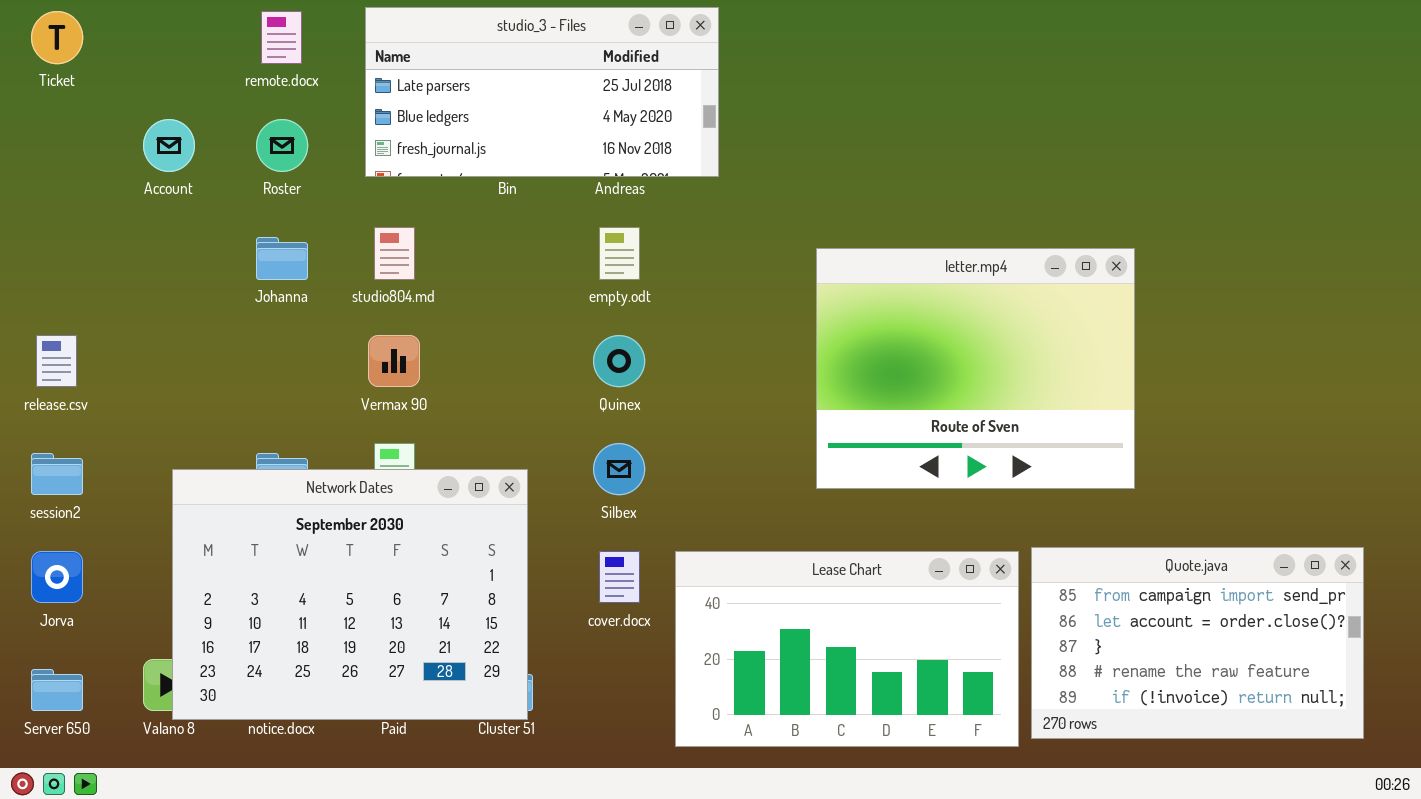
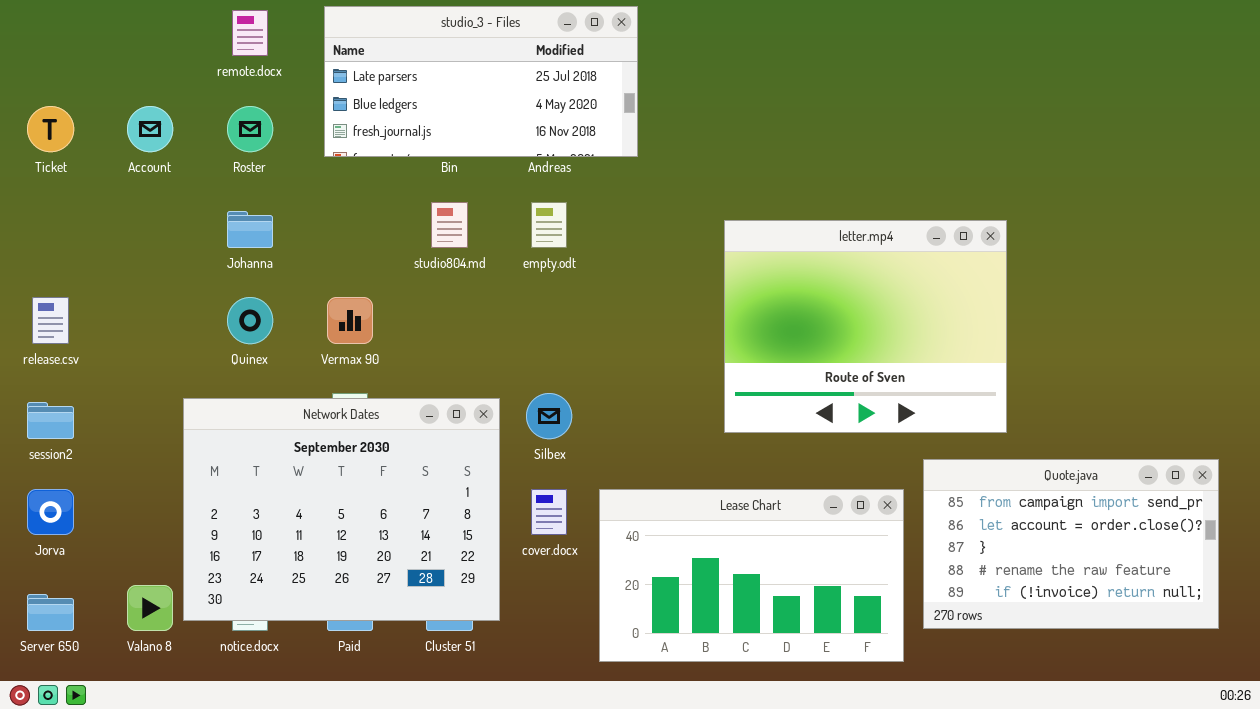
Ticket: [31,11,83,64] -> [27,106,74,152], moved
studio804.md: [374,227,415,280] -> [431,202,468,248], moved
Quinex: [593,335,645,387] -> [227,297,273,344], moved
Network Dates: [172,469,528,720] -> [183,398,500,621], moved
Quote.java: [1031,547,1364,739] -> [923,459,1219,629], moved

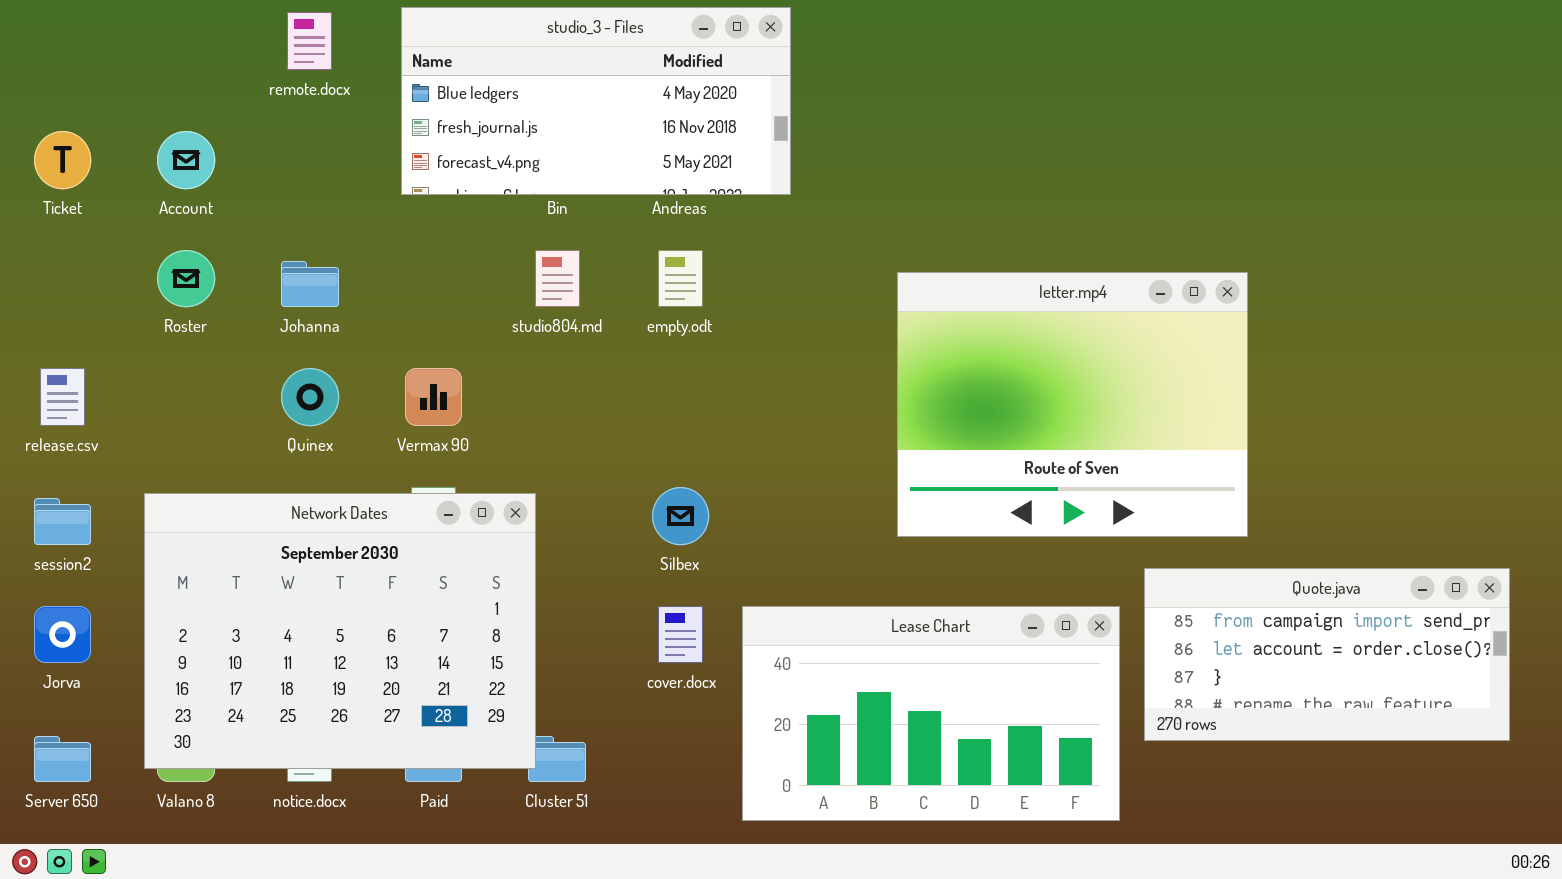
studio_3 - Files: [324,6,638,157] -> [401,7,791,195], scrolled down 1 row
Roster: [227,106,273,152] -> [157,250,215,307], moved
Network Dates: [183,398,500,621] -> [144,493,536,769], moved
Quote.java: [923,459,1219,629] -> [1144,568,1510,741], resized

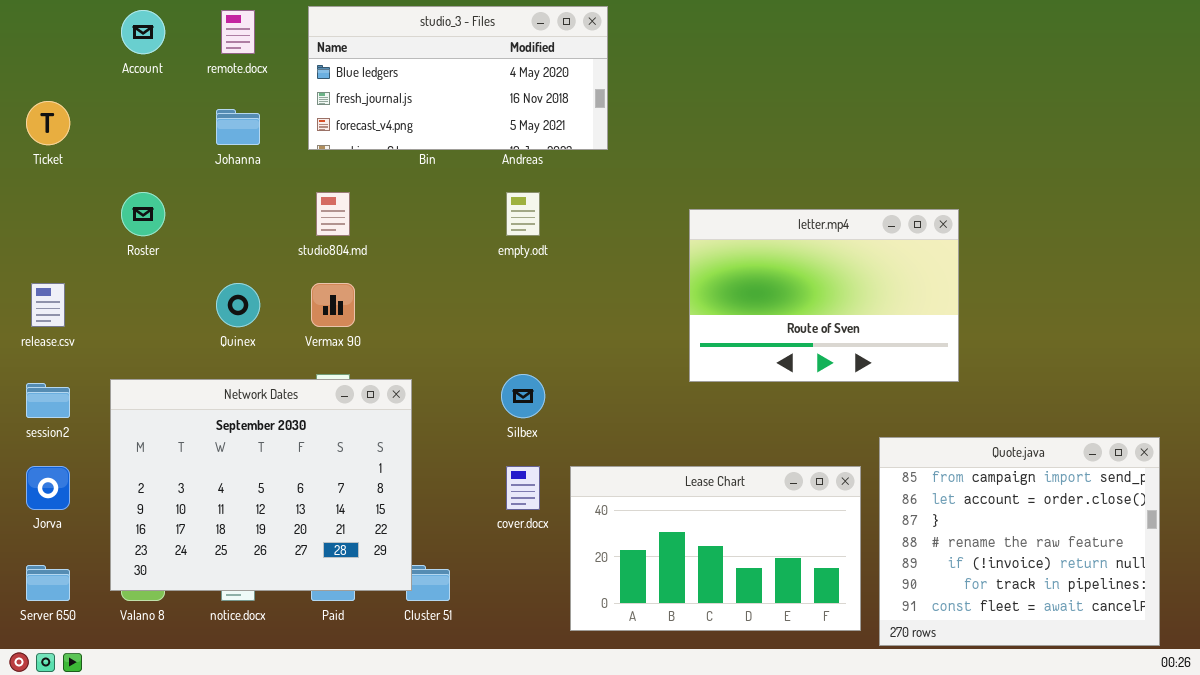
Account: [157,131,215,189] -> [121,10,165,54], moved
studio804.md: [535,250,580,307] -> [316,192,350,236], moved
Johanna: [281,261,339,307] -> [216,109,260,145], moved
letter.mp4: [897,272,1248,537] -> [689,209,959,382], resized
Quote.java: [1144,568,1510,741] -> [879,437,1160,646], resized

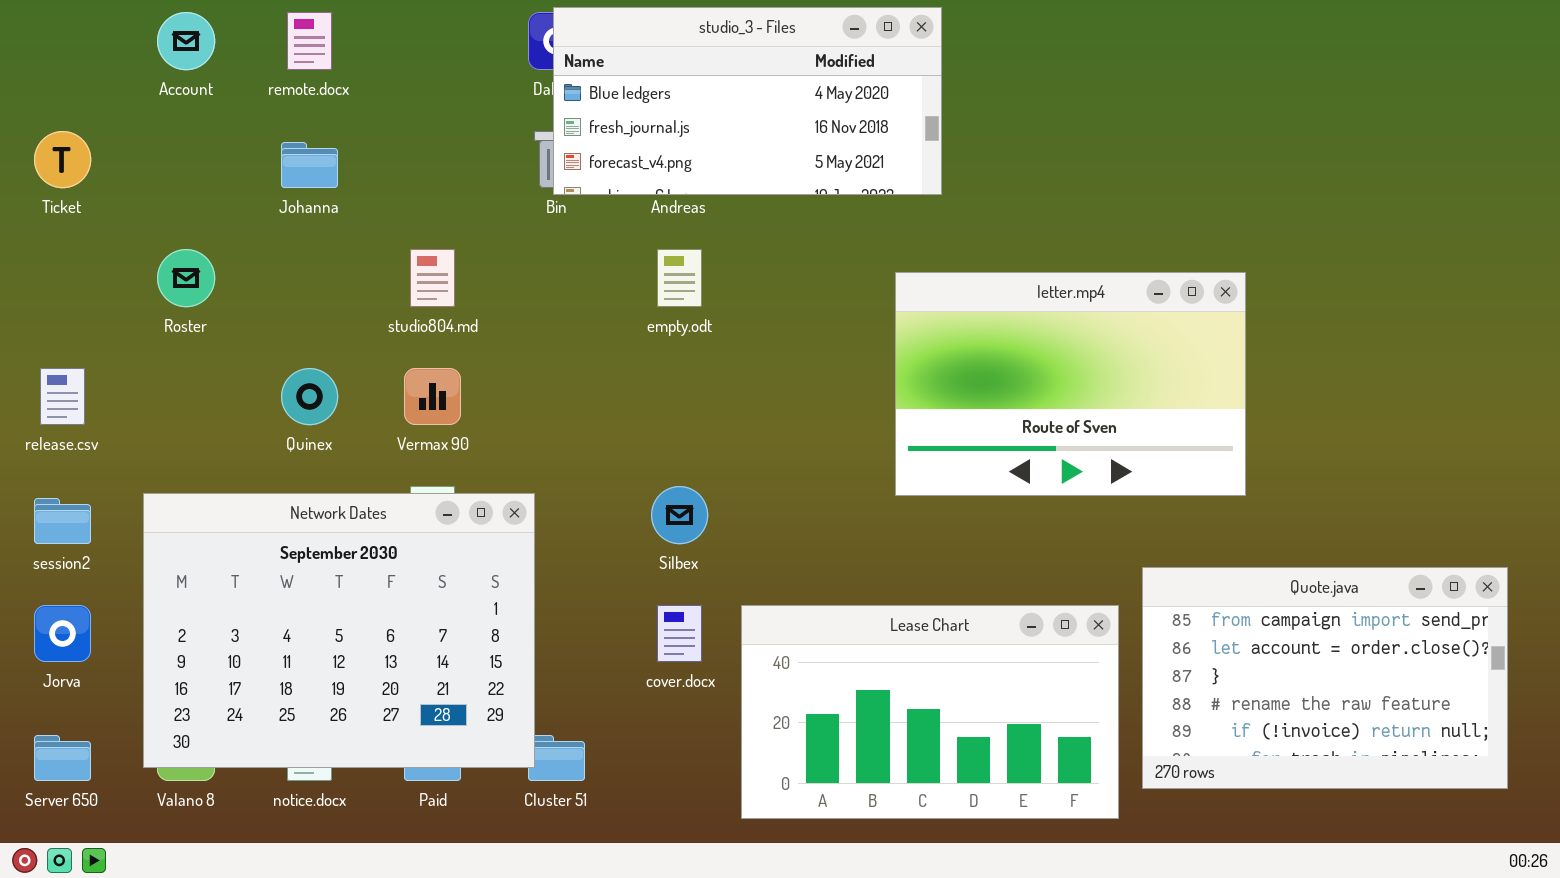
studio_3 - Files: [308,6,608,150] -> [553,7,942,195], moved
Quote.java: [879,437,1160,646] -> [1142,567,1508,789], resized

